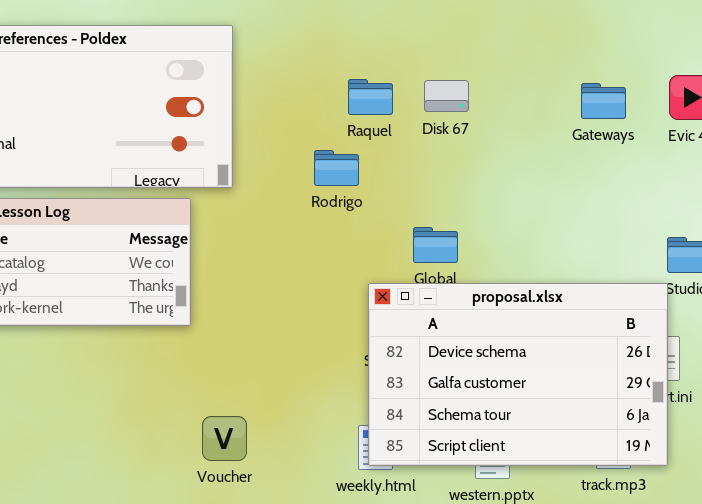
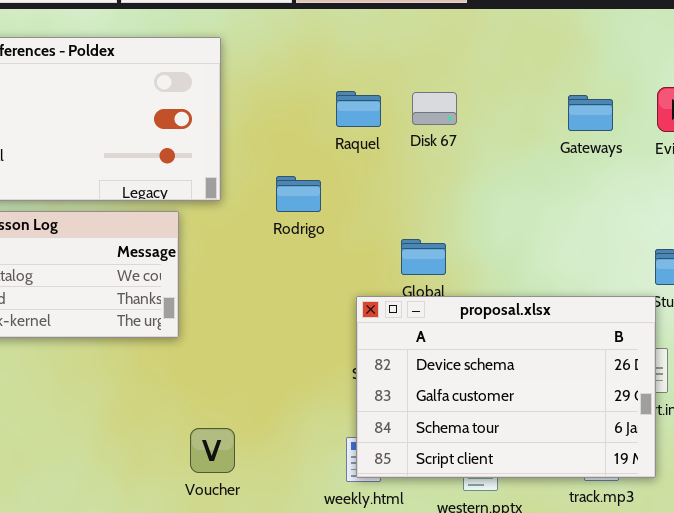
Rodrigo: [314,150,359,186] -> [276,176,321,212], moved

